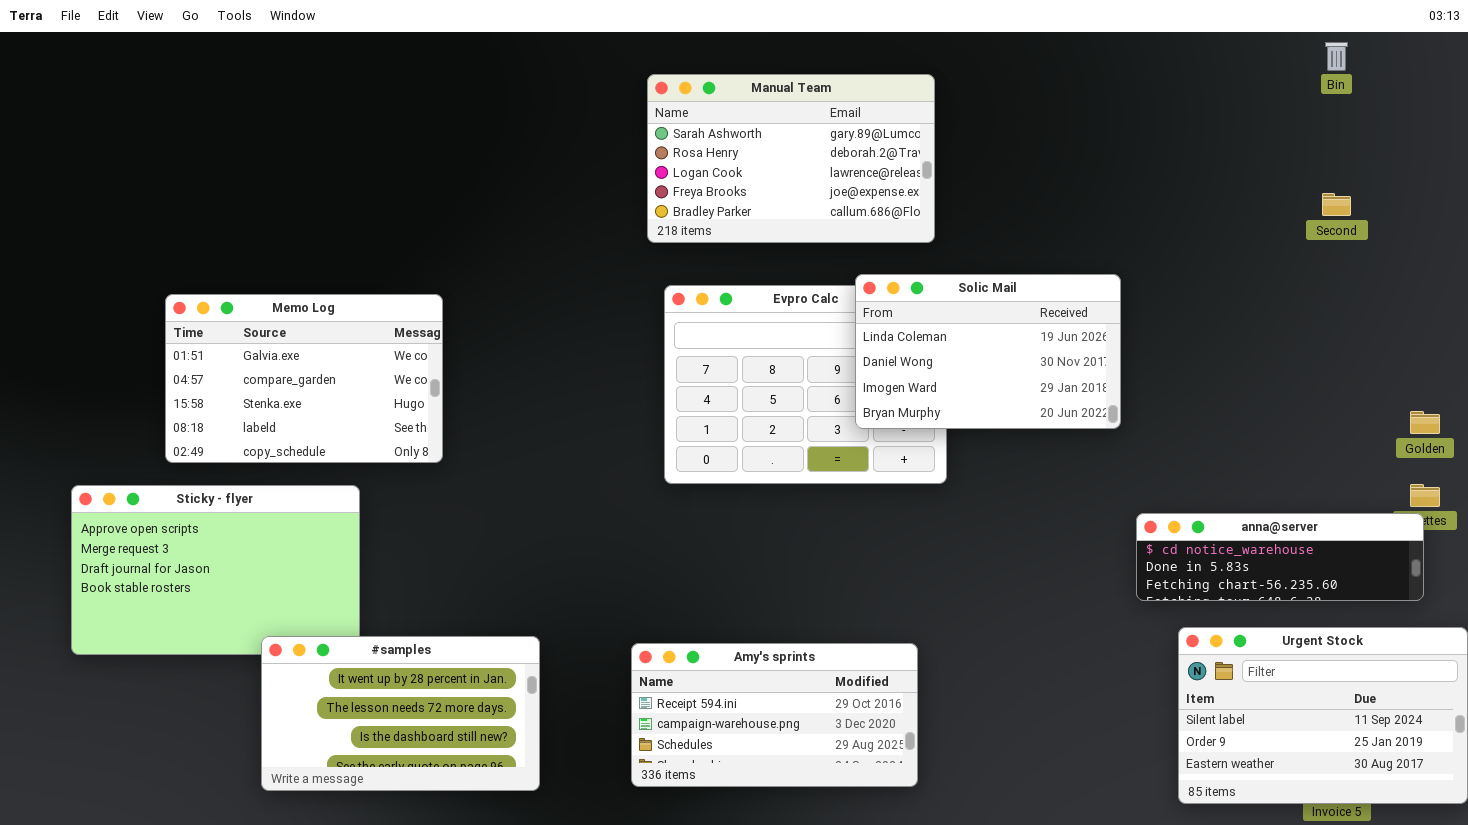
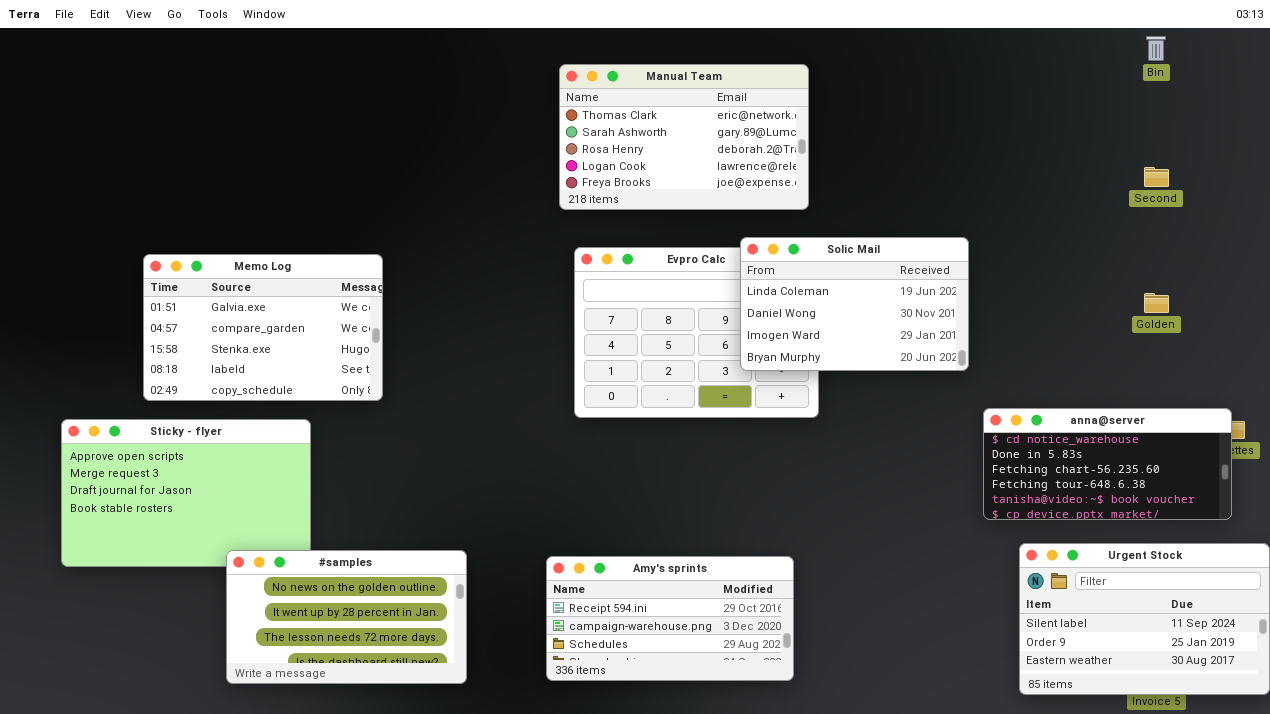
Manual Team: [647,74,935,243] -> [559,64,809,210], scrolled up 1 row
Golden: [1410,411,1440,434] -> [1144,293,1169,313], moved
anna@server: [1136,513,1424,601] -> [983,408,1232,520], resized
#samples: [261,636,540,791] -> [226,550,467,684], scrolled up 1 row

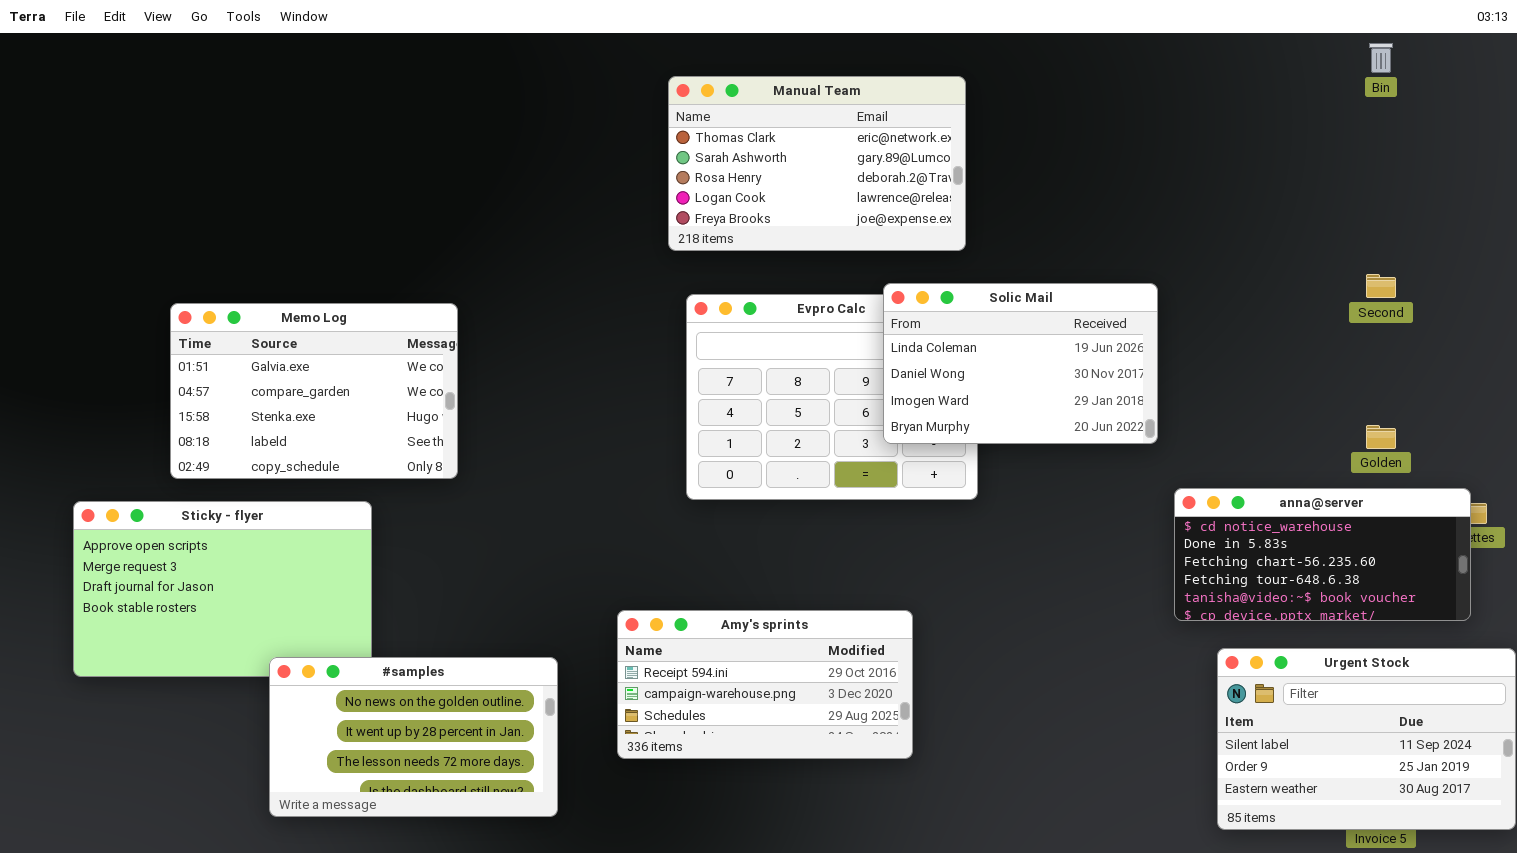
Second: [1144,167,1169,187] -> [1366,274,1396,298], moved
Golden: [1144,293,1169,313] -> [1366,425,1396,449], moved
Amy's sprints: [546,556,794,681] -> [617,610,913,759], moved

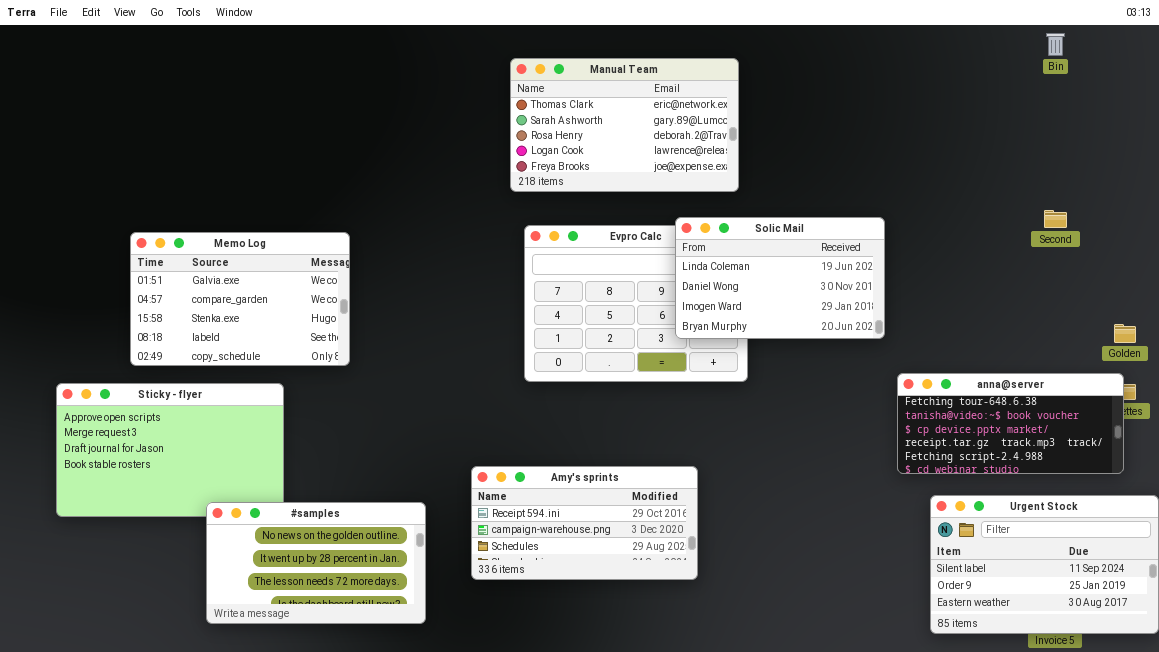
Golden: [1366,425,1396,449] -> [1114,324,1136,343], moved
anna@server: [1174,488,1471,621] -> [897,373,1124,474], scrolled down 3 rows

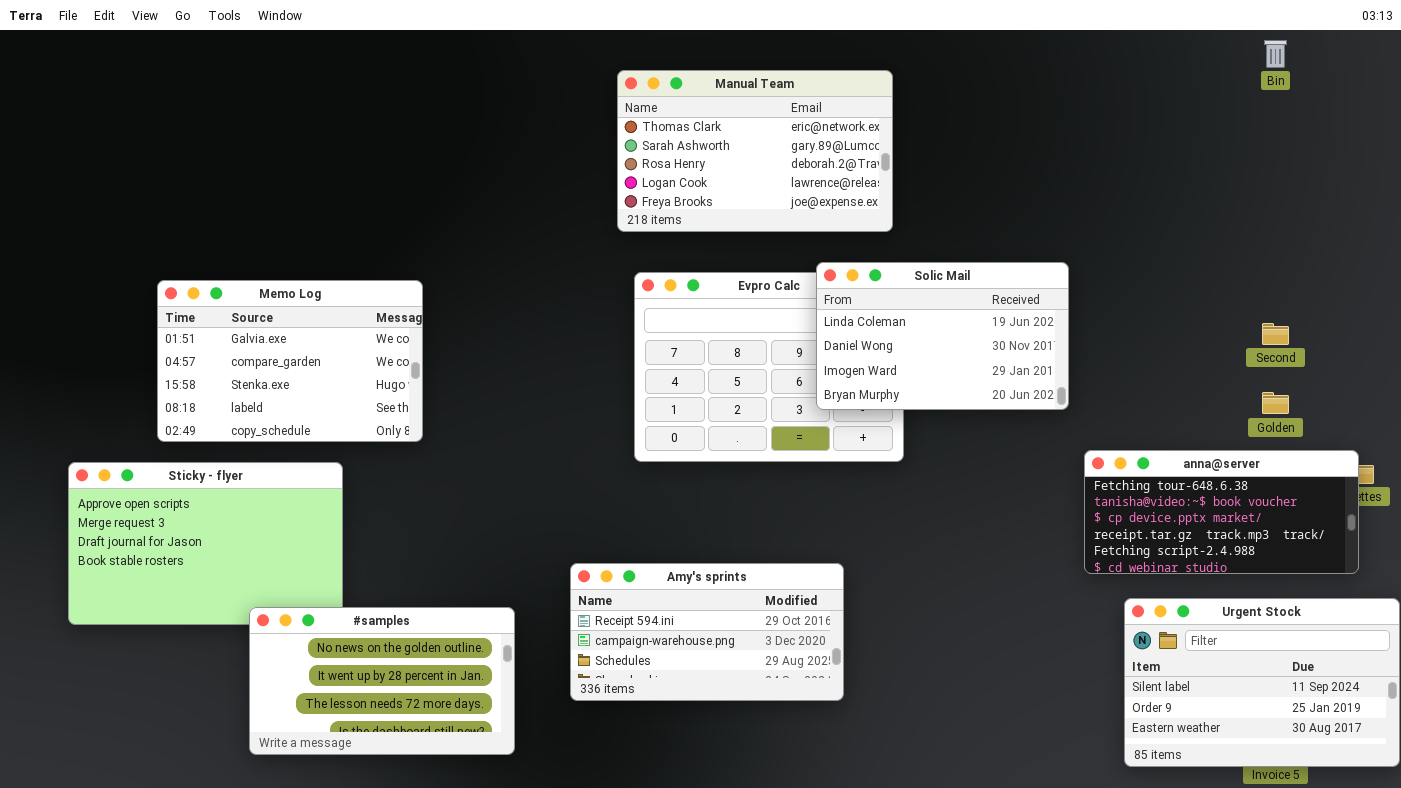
Second: [1044,210,1067,228] -> [1262,323,1289,345], moved
Golden: [1114,324,1136,343] -> [1262,392,1289,414], moved

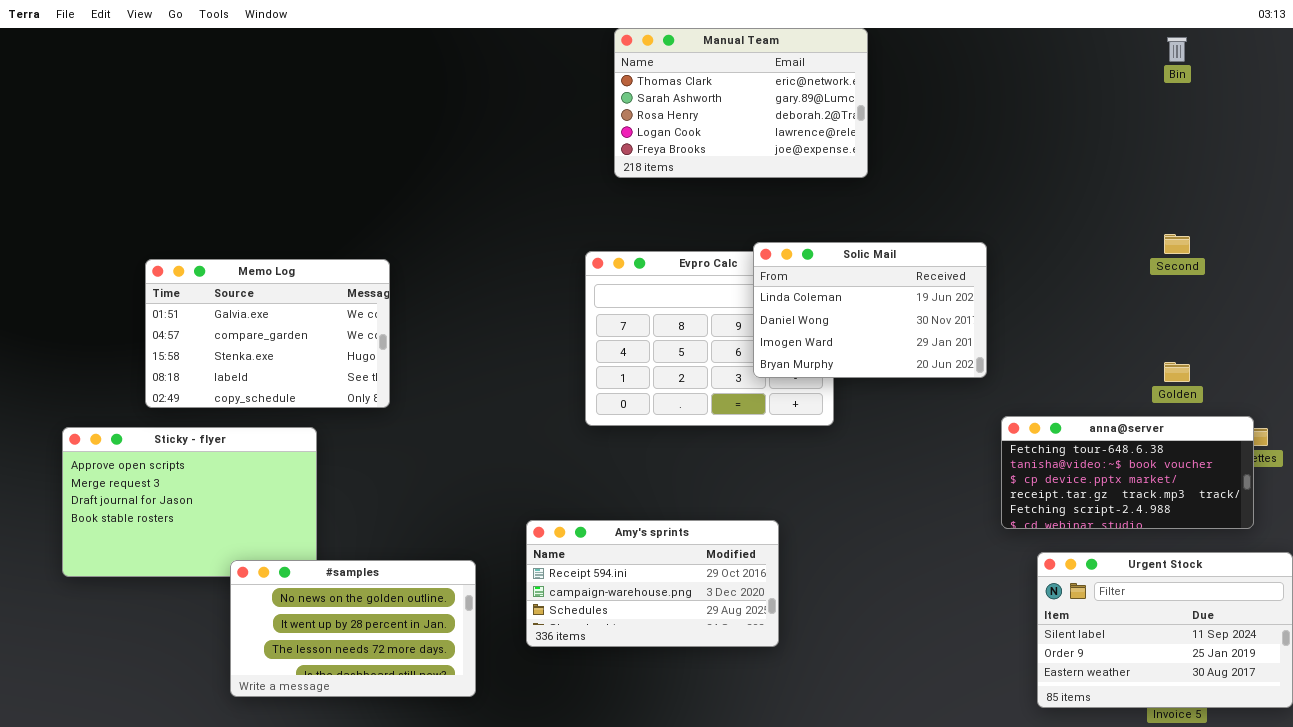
Manual Team: [617,70,893,232] -> [614,28,868,178], moved
Second: [1262,323,1289,345] -> [1164,234,1190,254], moved

